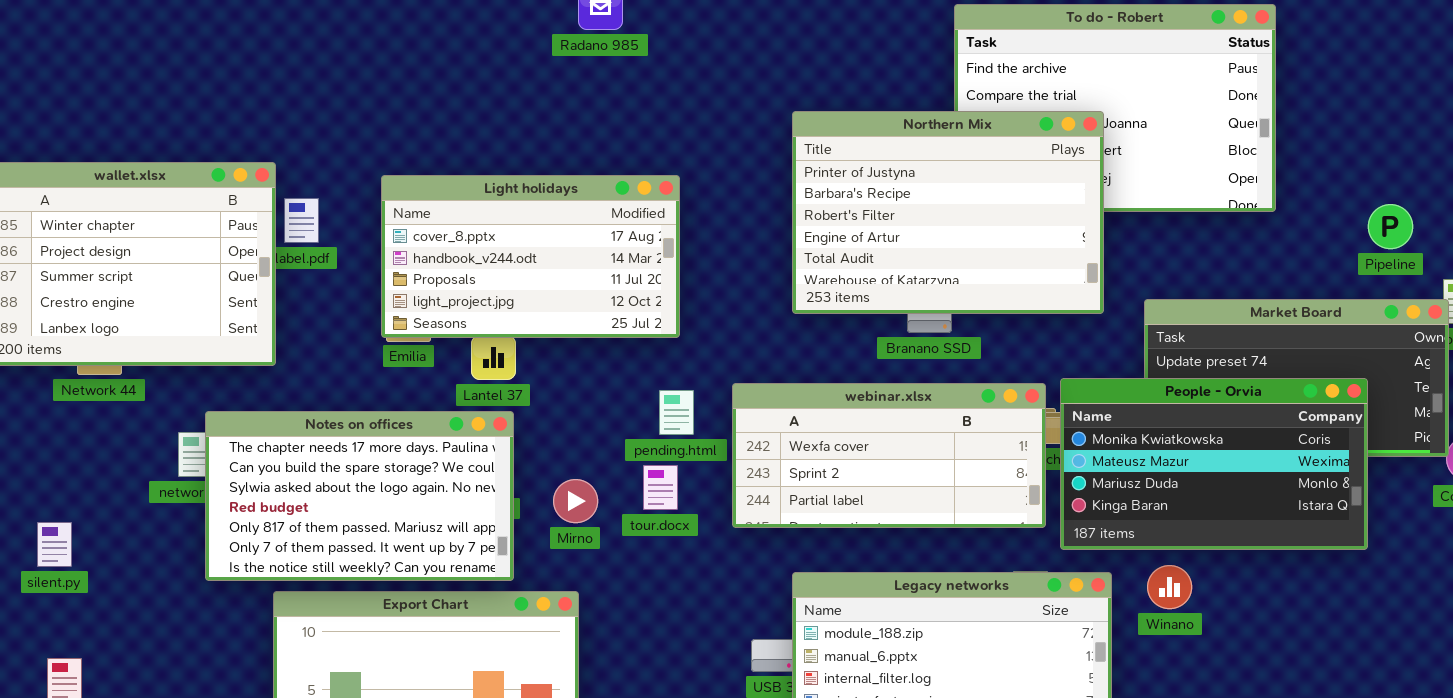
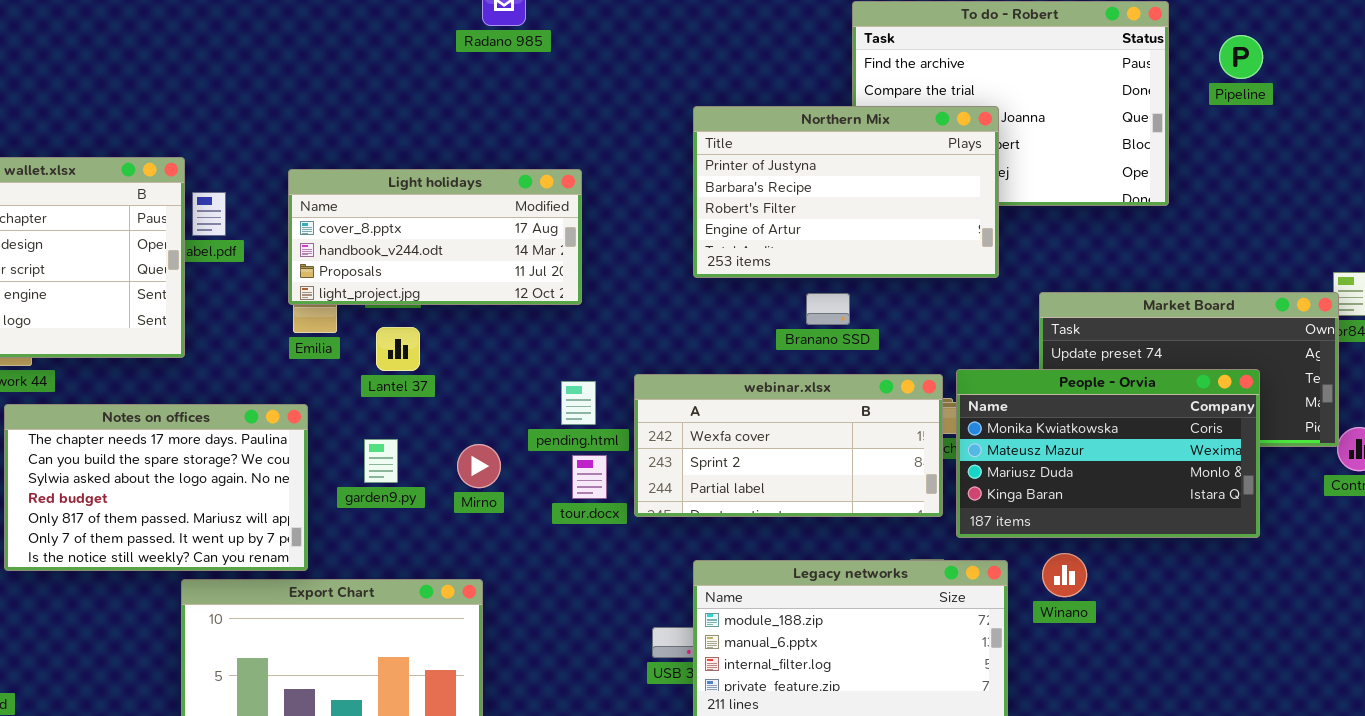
Northern Mix: [792,111,1104,314] -> [693,106,999,278], resized
Light holidays: [381,175,680,338] -> [288,169,582,305], resized
Pipeline: [1368,204,1413,249] -> [1219,35,1263,79], moved
Notes on offices: [205,411,514,581] -> [4,404,308,571], moved
tour.docx: [643,465,678,510] -> [572,455,607,499], moved
Mirno: [553,479,598,523] -> [457,444,501,488], moved

